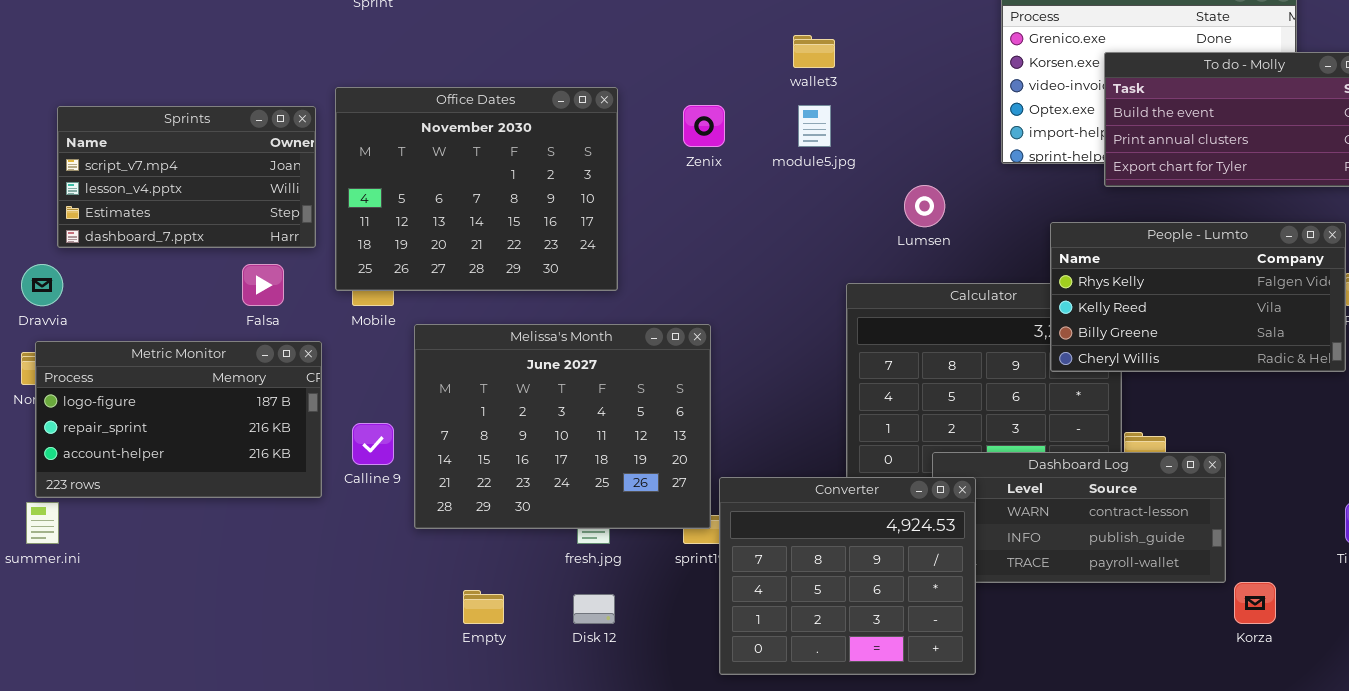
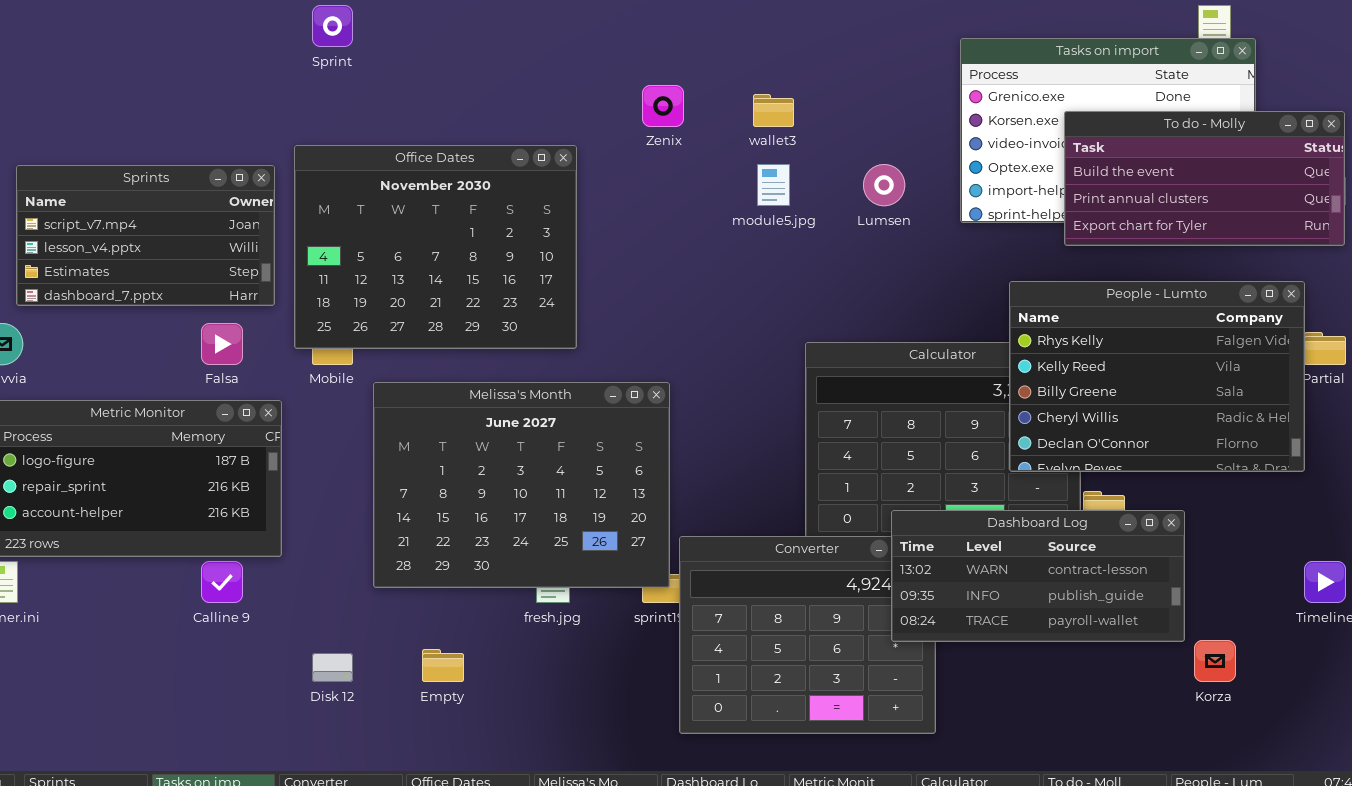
Zenix: [683,105,725,147] -> [642,85,684,127], moved
Lumsen: [904,185,945,227] -> [863,164,905,206], moved
People - Lumto: [1050,222,1346,372] -> [1009,281,1305,472], resized
Calline 9: [352,423,394,465] -> [201,561,243,603], moved
Dashboard Log: [932,452,1226,583] -> [891,510,1185,642], raised
Disk 12: [573,594,615,624] -> [312,653,353,682], moved

